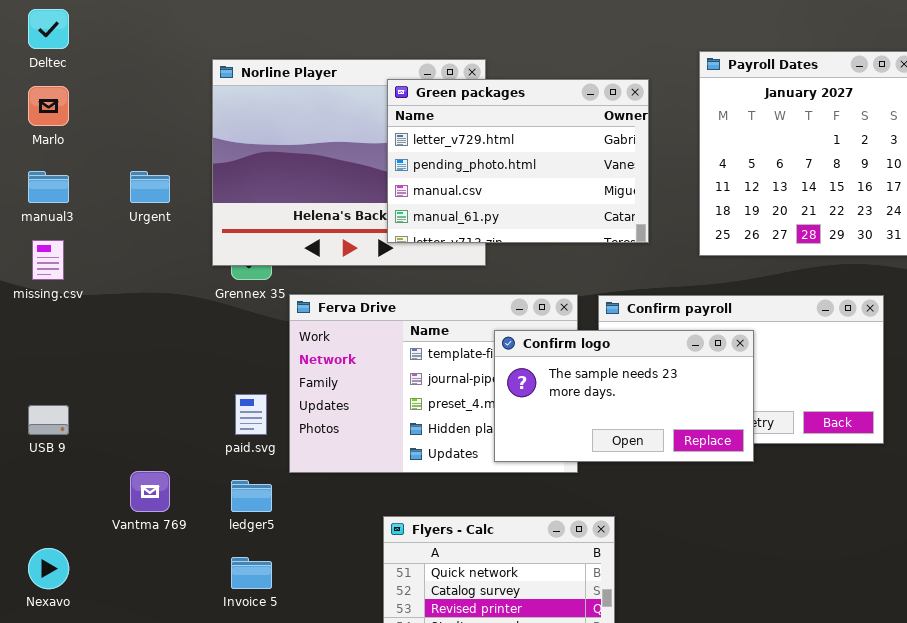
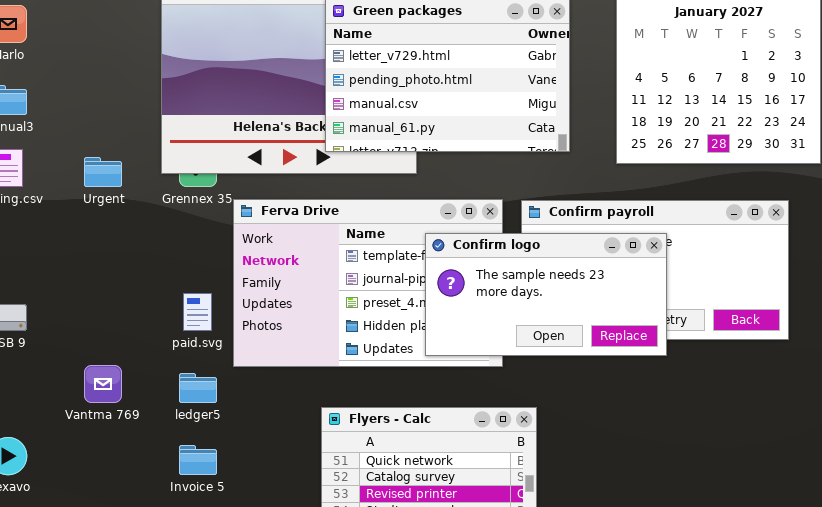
Urgent: [130,171,170,203] -> [84,157,122,187], moved

